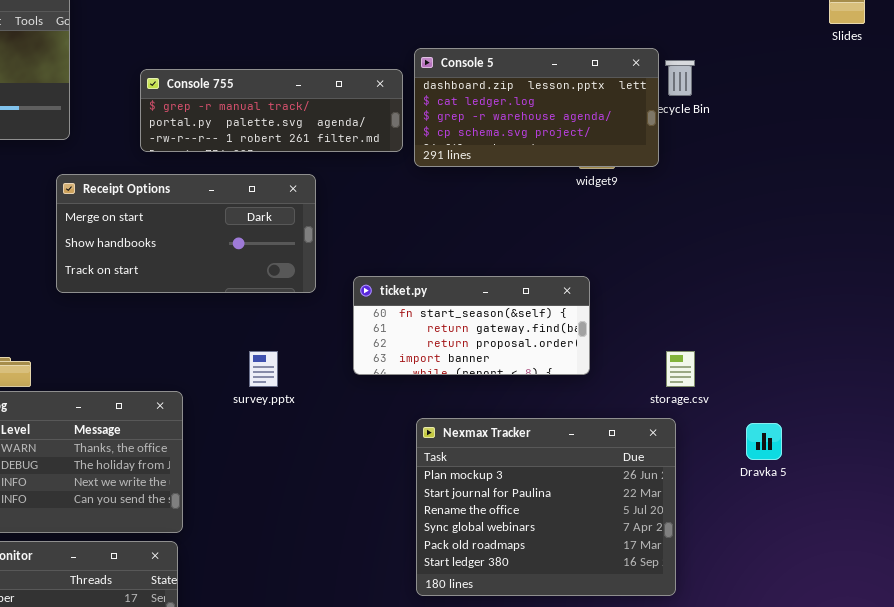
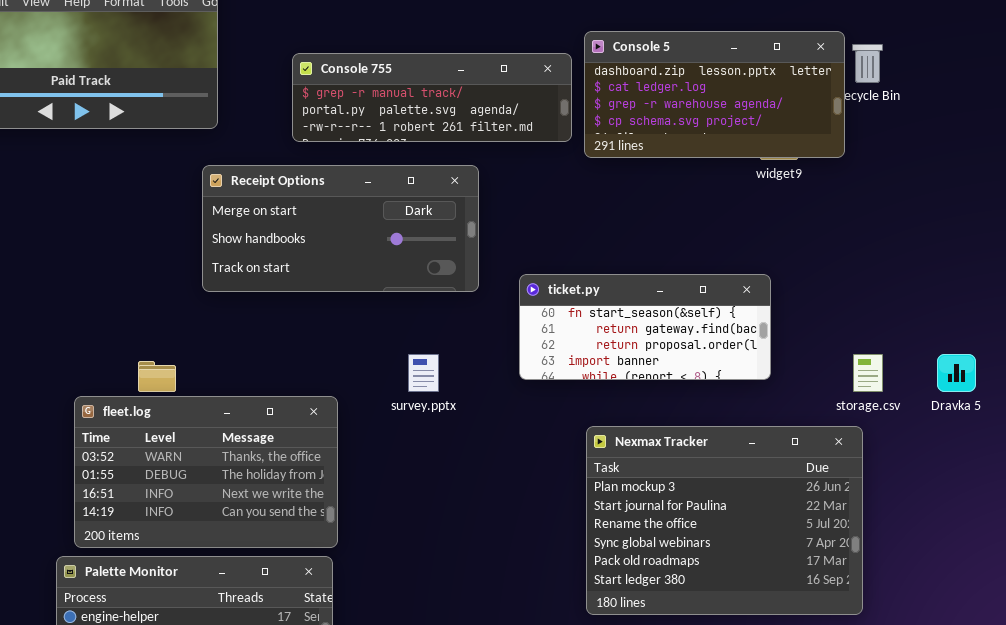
Dravka 5: [746,423,782,460] -> [937,354,976,392], moved

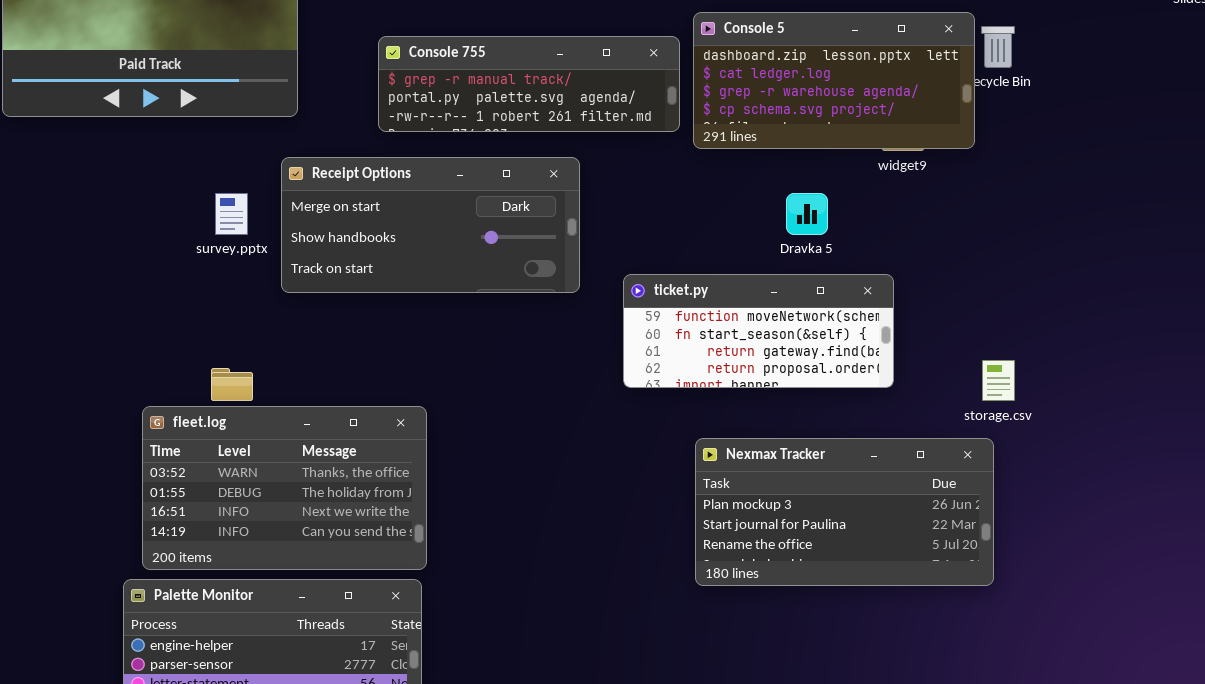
ticket.py: [519,274,771,380] -> [623,274,894,388], scrolled up 1 row
survey.pptx: [408,354,439,392] -> [215,193,248,235], moved
Dravka 5: [937,354,976,392] -> [786,193,828,235], moved
Nexmax Tracker: [586,426,863,615] -> [695,438,994,586], resized

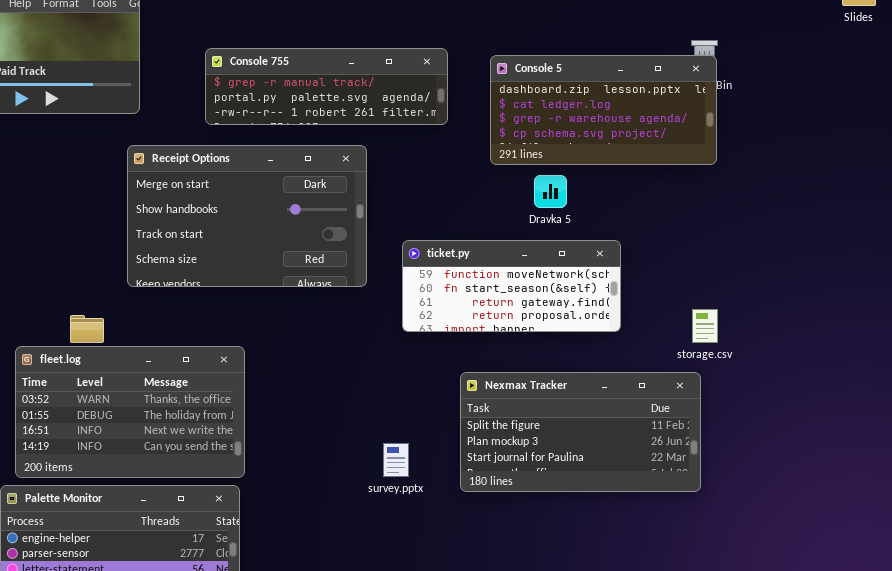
Console 5: [693,12,975,149] -> [490,55,717,165], moved
Receipt Options: [281,157,580,293] -> [127,145,367,287], resized
survey.pptx: [215,193,248,235] -> [383,443,409,477], moved
Nexmax Tracker: [695,438,994,586] -> [460,372,701,492], scrolled up 1 row

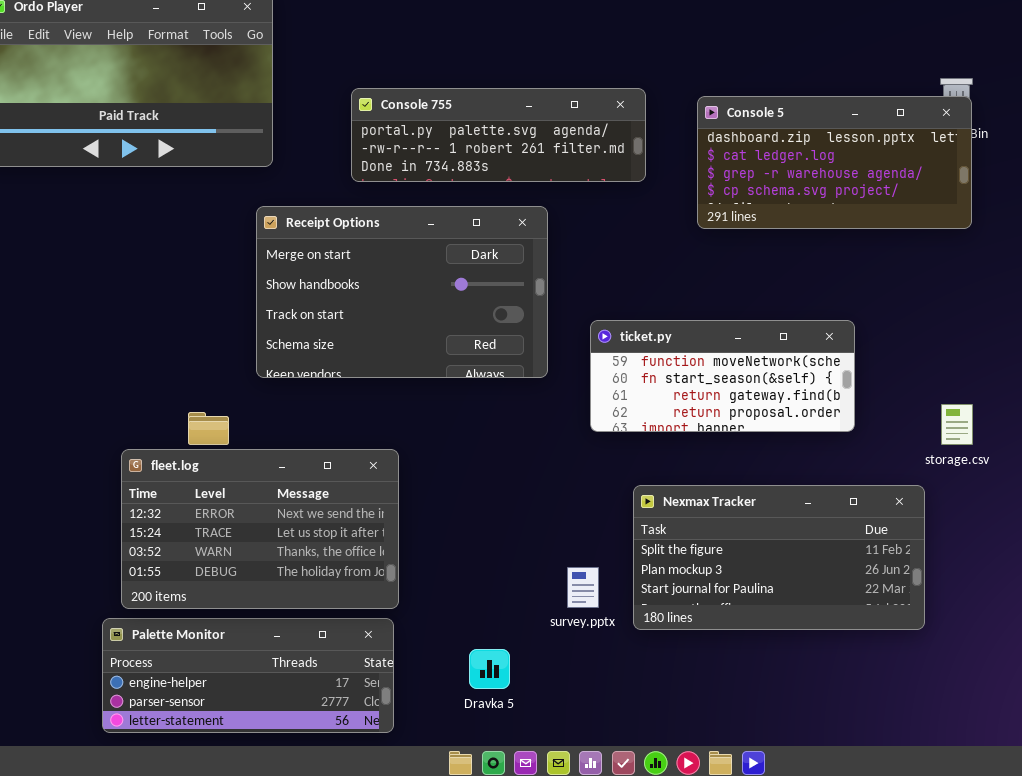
Console 755: [205,48,448,125] -> [351,88,646,182], scrolled down 1 row
Dravka 5: [534,175,567,208] -> [469,649,510,689], moved
fleet.log: [15,346,245,478] -> [121,449,399,609], scrolled up 2 rows
Nexmax Tracker: [460,372,701,492] -> [633,485,925,630], moved

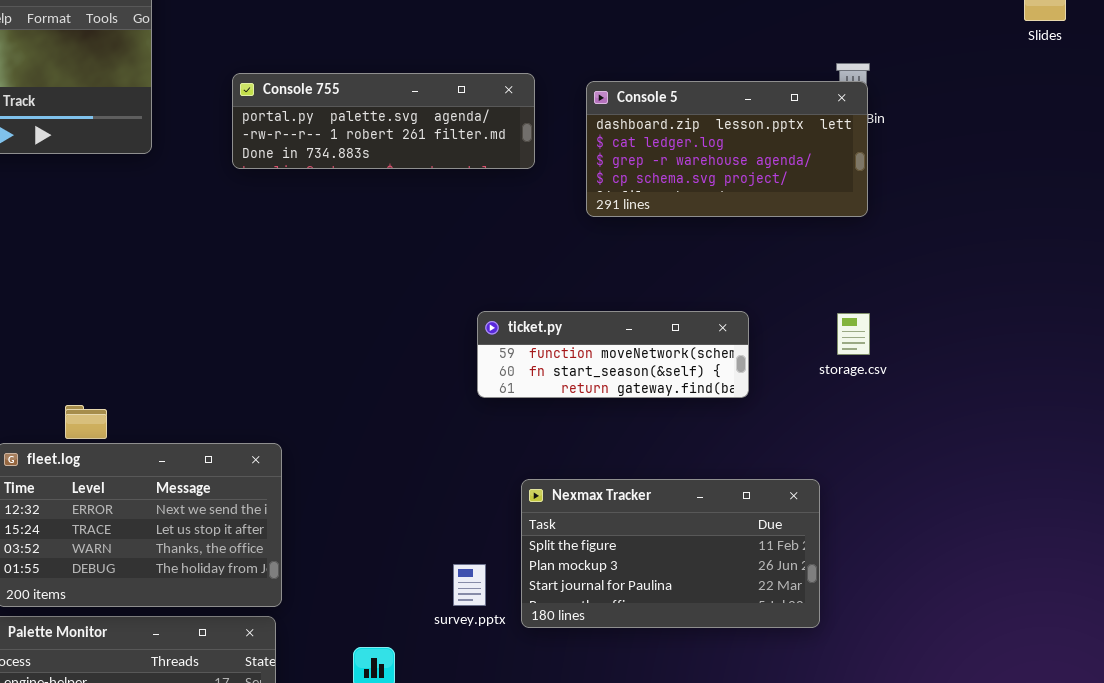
Receipt Options: [256,206,548,378] -> none, closed
ticket.py: [590,320,855,432] -> [477,311,749,398], resized
storage.csv: [941,404,973,445] -> [837,313,870,355], moved

